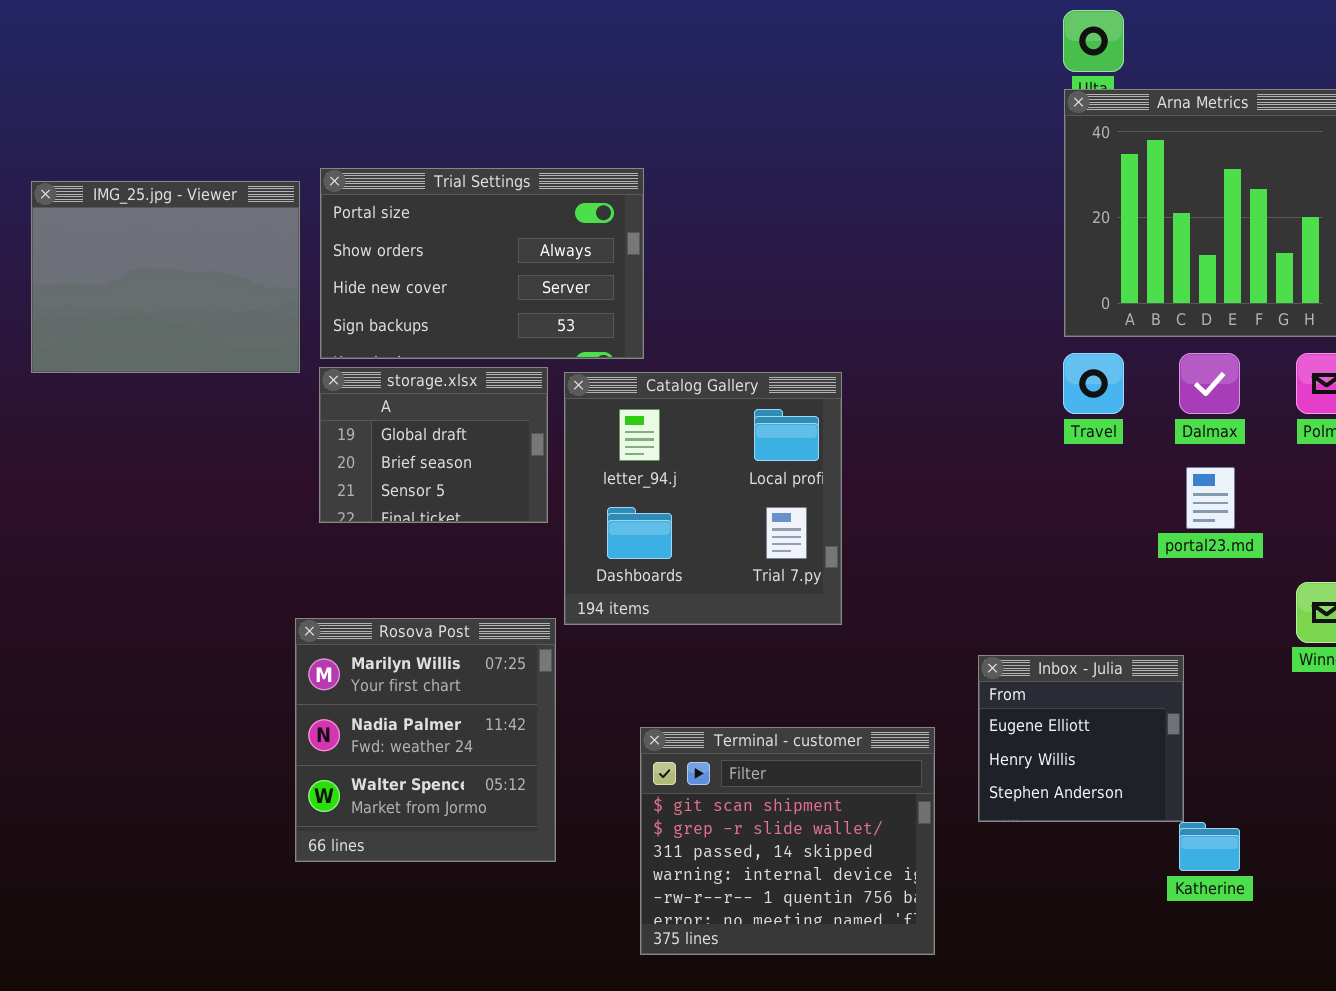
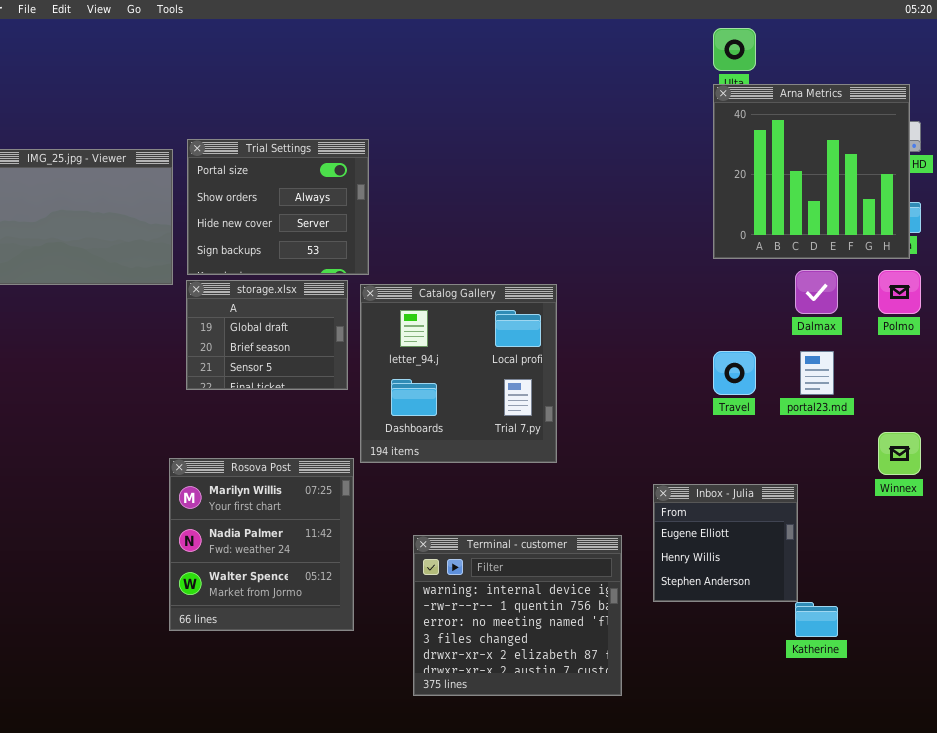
Trial Settings: [320,168,644,359] -> [187,139,369,275], resized
Travel: [1063,353,1124,414] -> [713,351,756,395], moved
Terminal - customer: [640,727,935,955] -> [413,535,622,696], scrolled down 3 rows

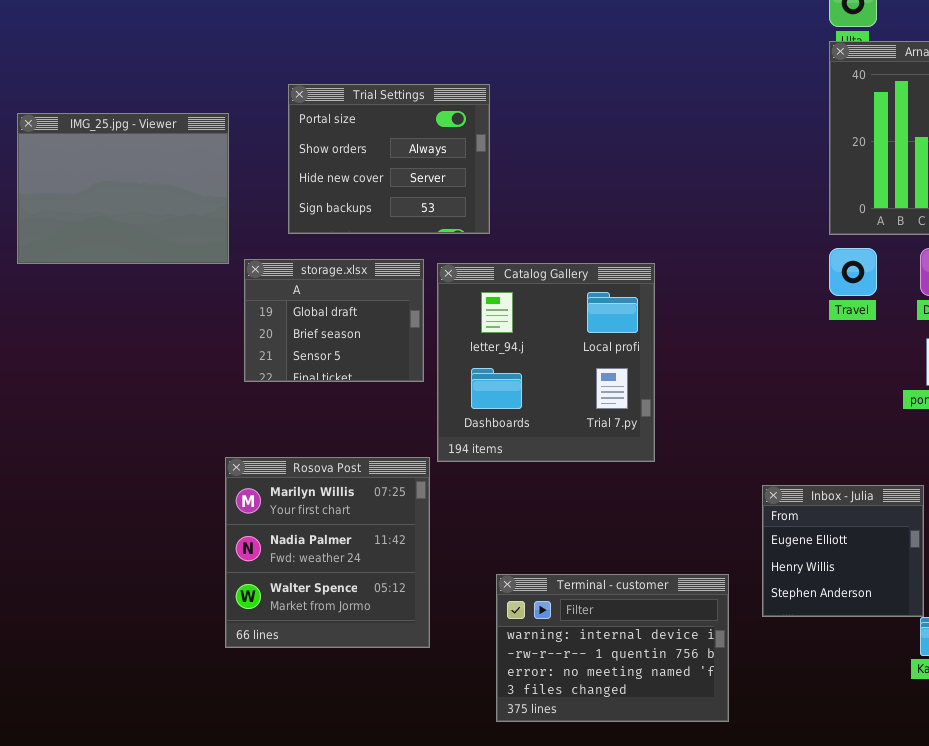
Trial Settings: [187,139,369,275] -> [288,84,490,234], moved
Travel: [713,351,756,395] -> [829,248,877,296], moved
Terminal - customer: [413,535,622,696] -> [496,574,729,722], resized

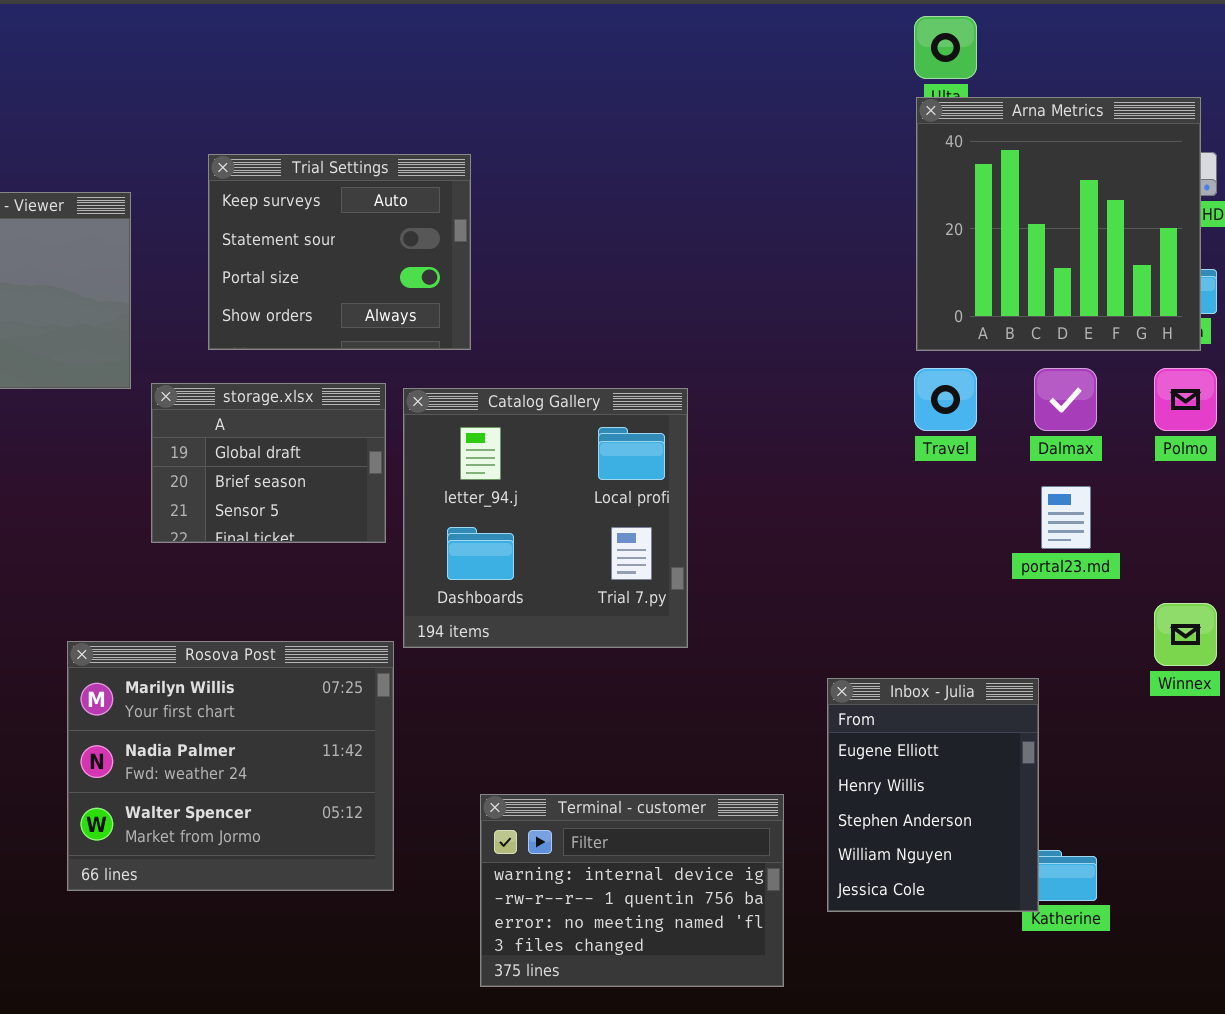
Trial Settings: [288,84,490,234] -> [208,154,471,350], scrolled up 2 rows
Rosova Post: [225,457,430,648] -> [67,641,394,891], resized
Inbox - Julia: [762,485,924,617] -> [827,678,1039,912], resized

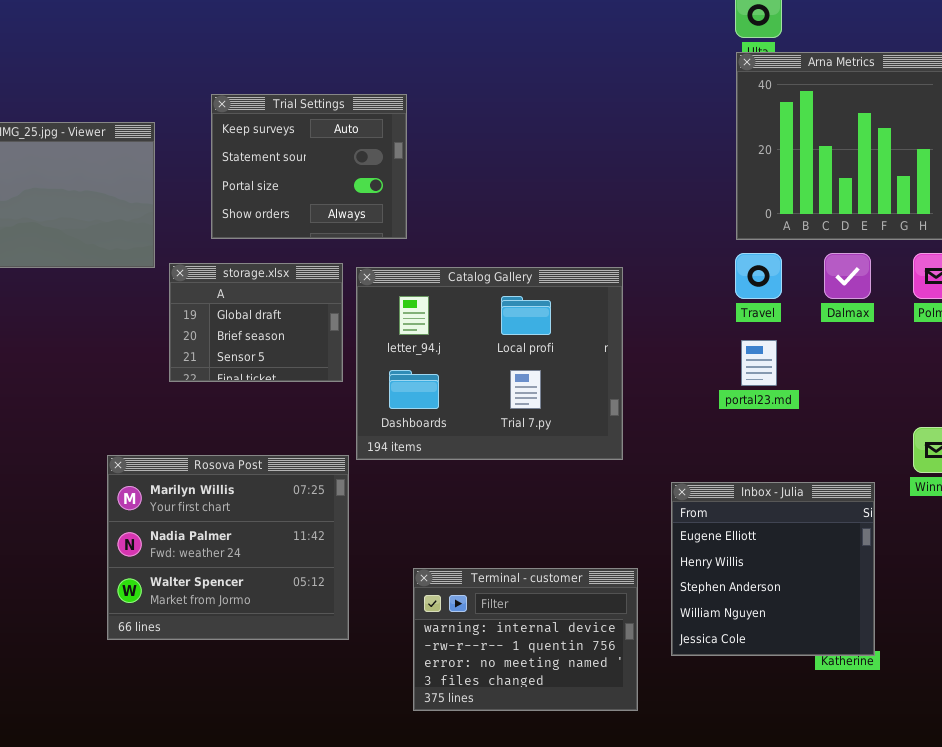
Catalog Gallery: [403,388,688,648] -> [356,267,623,460], resized
portal23.md: [1041,486,1091,549] -> [741,340,777,386], moved
Inbox - Julia: [827,678,1039,912] -> [671,482,875,656], resized

